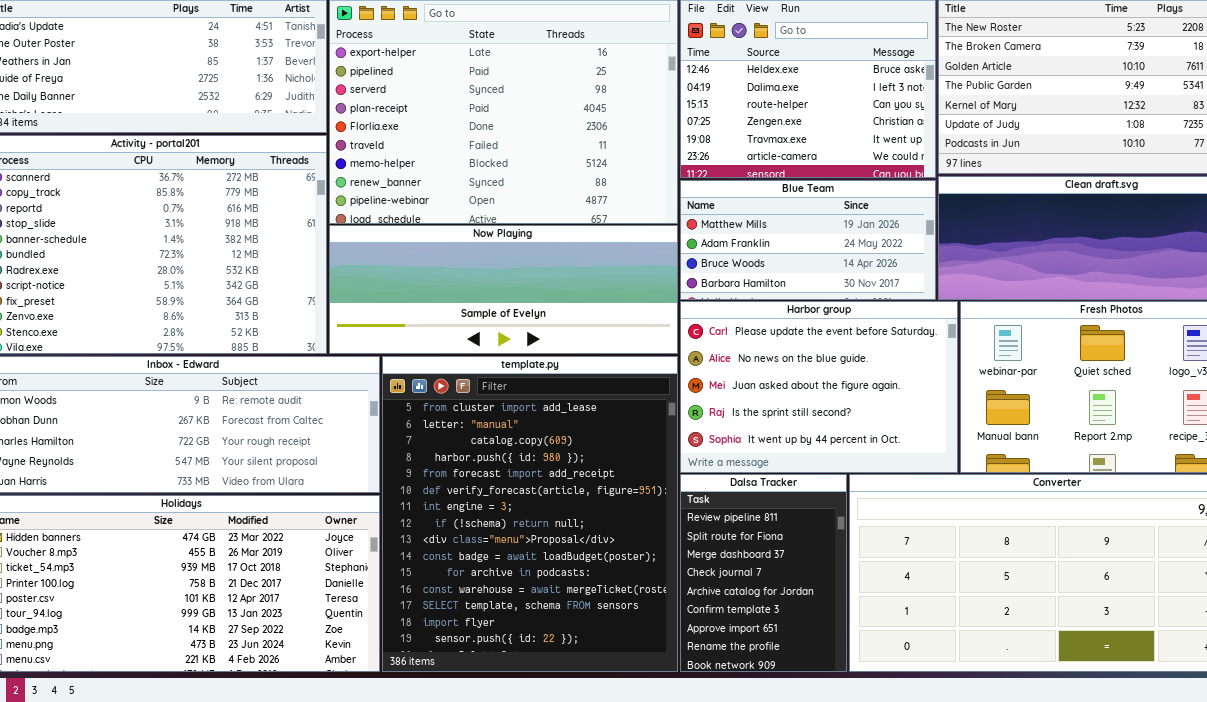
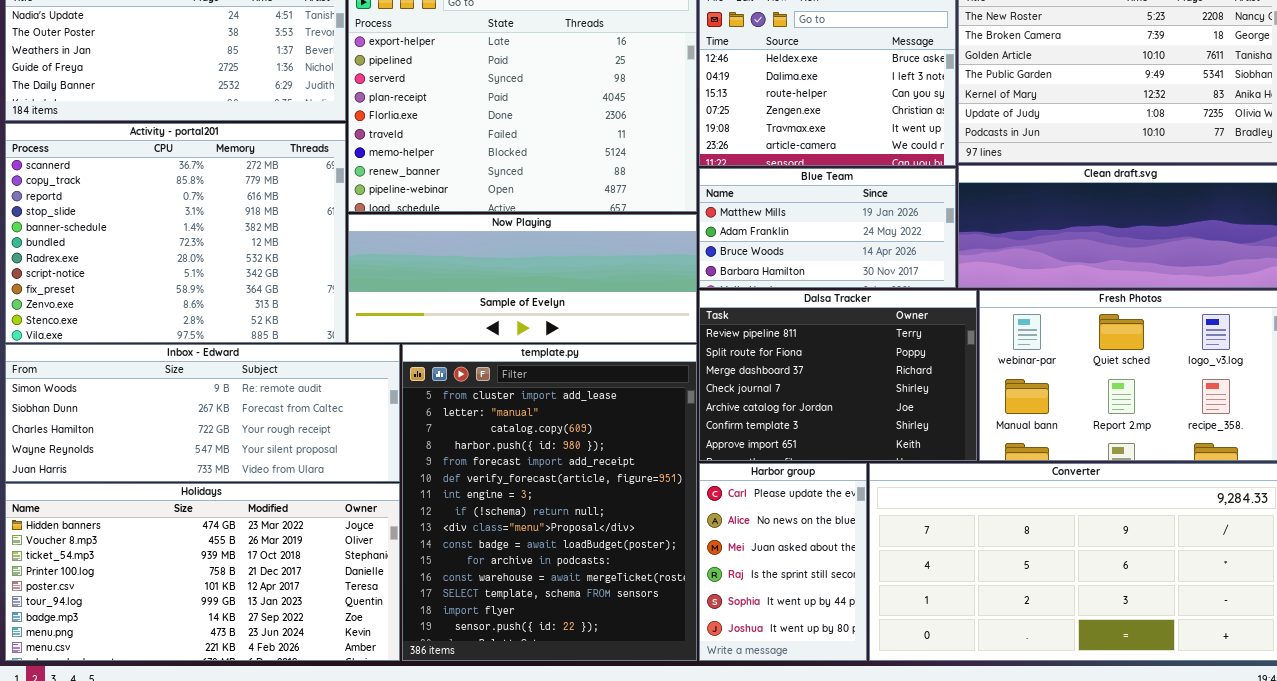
Harbor group: [680,301,958,473] -> [699,463,867,661], moved, resized
Dalsa Tracker: [680,474,847,672] -> [699,290,977,461], moved, resized

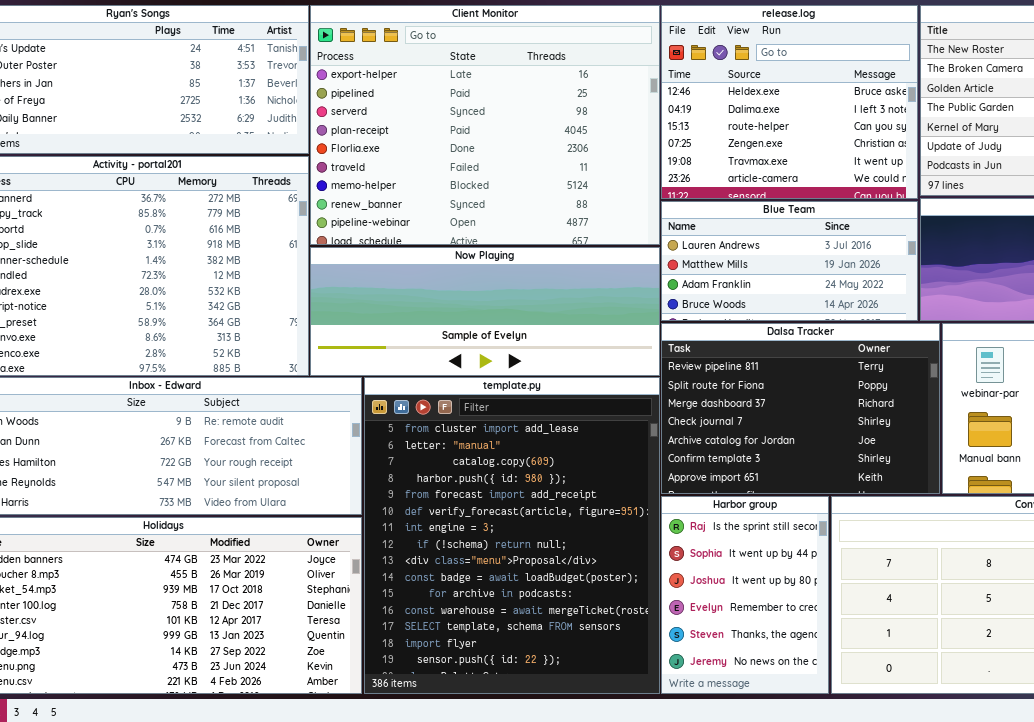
Blue Team: [699,168,956,288] -> [661,201,918,321], scrolled up 1 row
Harbor group: [699,463,867,661] -> [661,496,829,694], scrolled down 3 rows

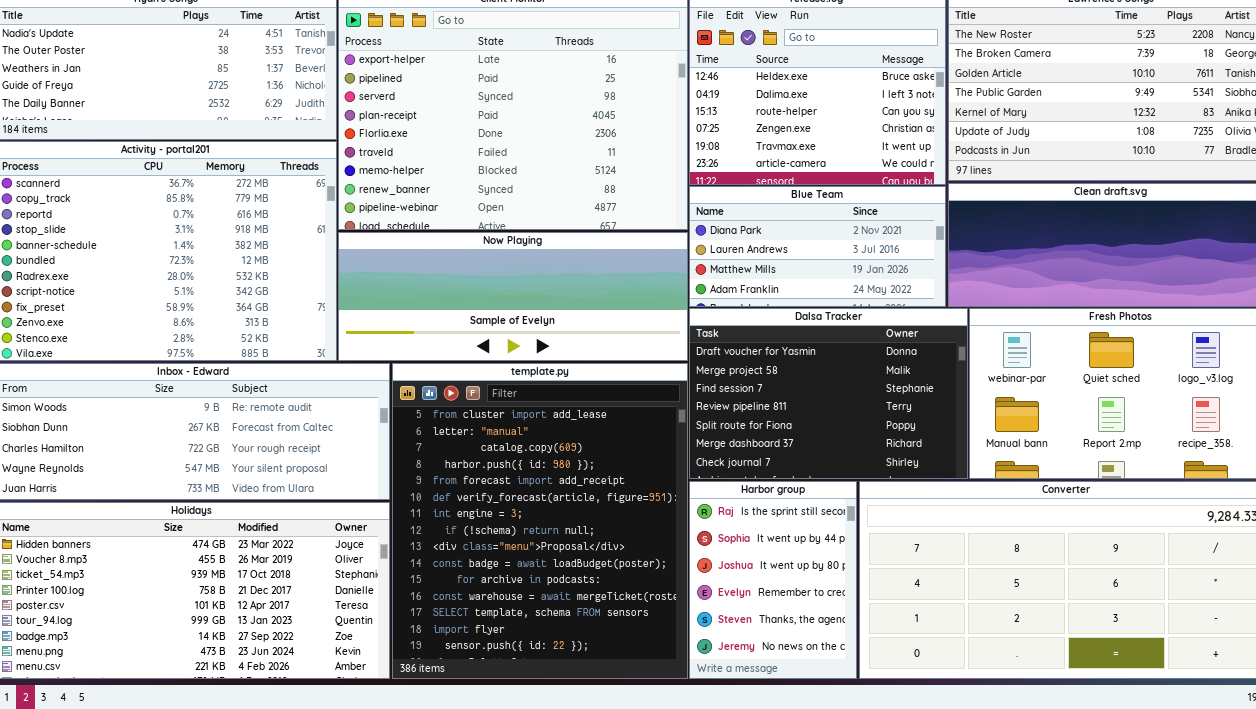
Blue Team: [661,201,918,321] -> [689,186,946,307], scrolled up 1 row
Dalsa Tracker: [661,323,940,494] -> [689,308,968,479], scrolled up 3 rows

